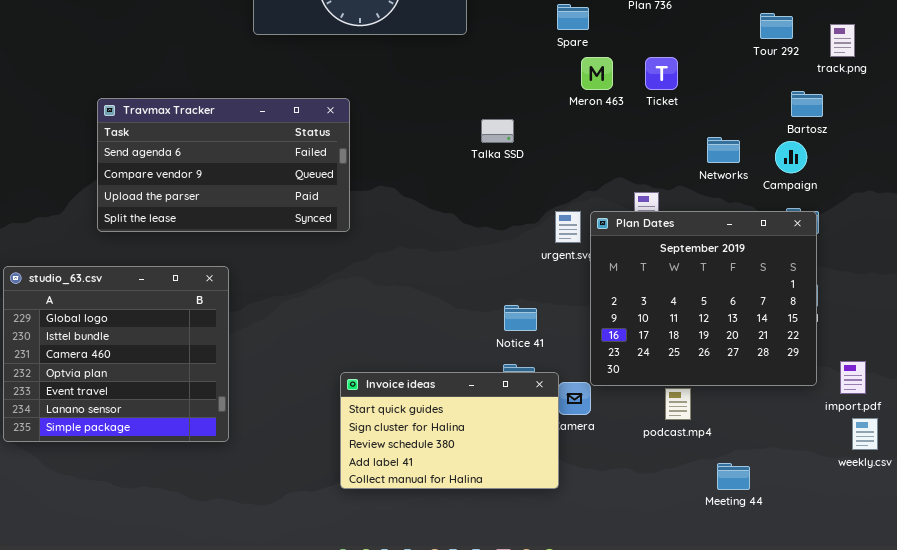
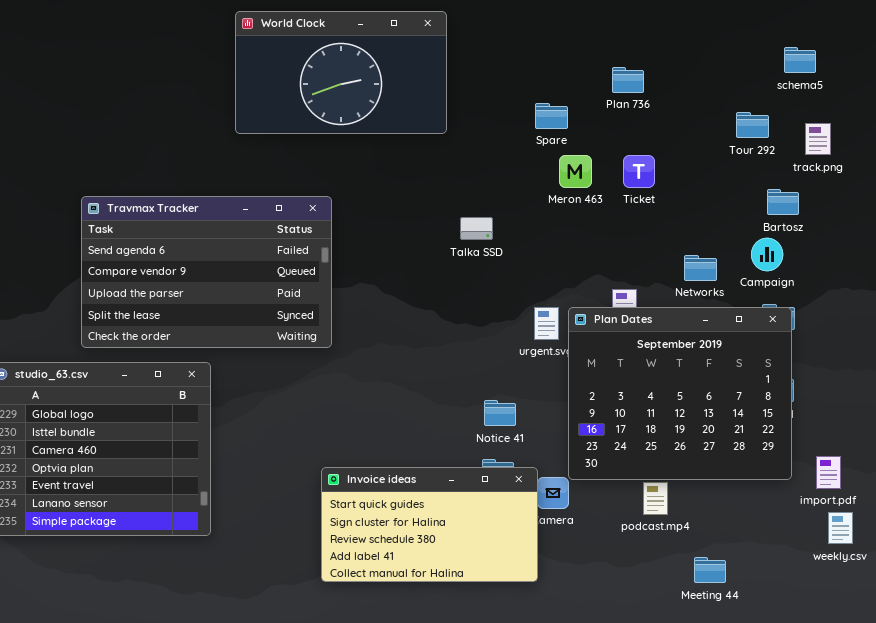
Travmax Tracker: [97,98,350,232] -> [81,196,332,348], resized
Networks: [707,137,740,163] -> [684,255,717,281], moved

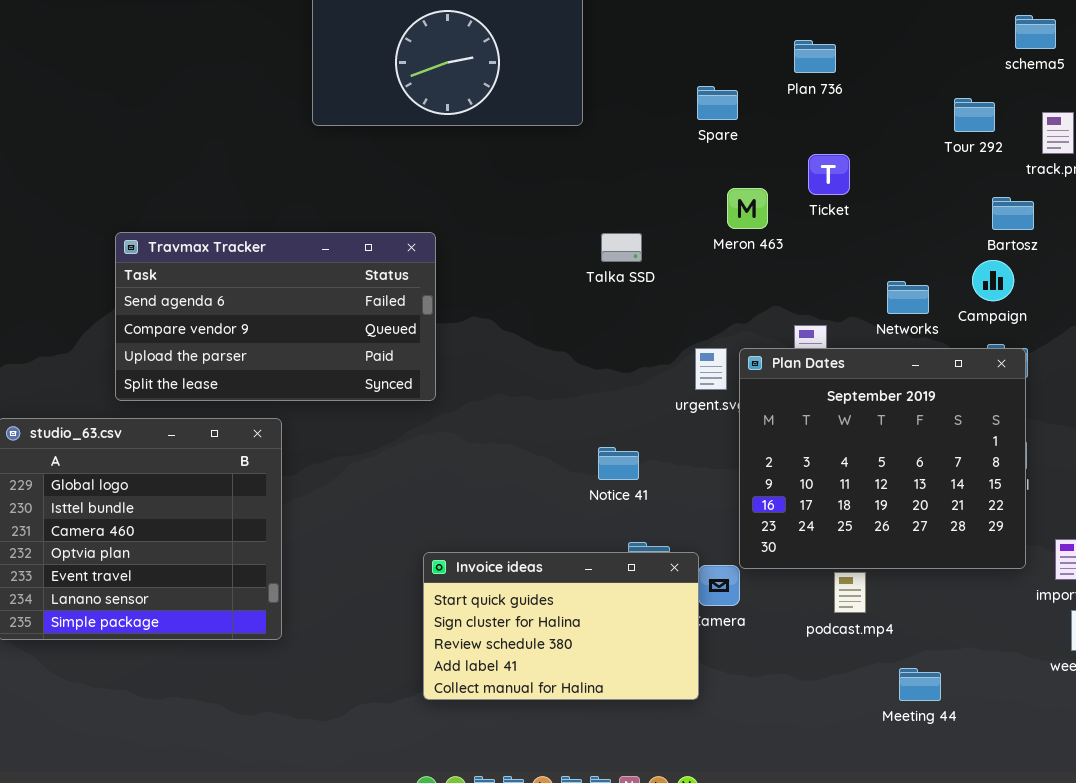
Meron 463: [559,155,592,188] -> [727,188,768,229], moved
Travmax Tracker: [81,196,332,348] -> [115,232,436,401], resized
Notice 41: [484,400,516,426] -> [598,447,639,480], moved

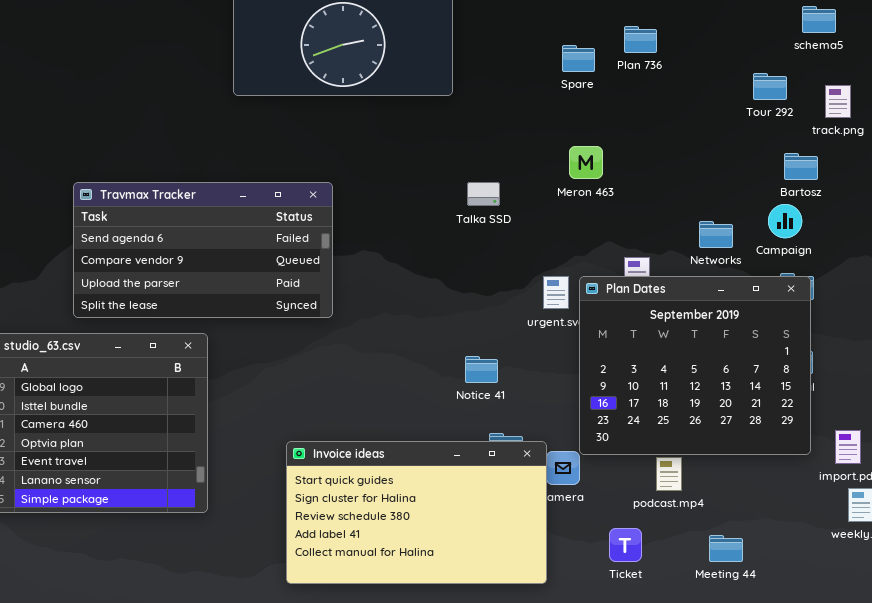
Spare: [697,86,738,120] -> [562,45,595,72], moved
Ticket: [808,154,850,195] -> [609,528,642,562], moved
Invoice ideas: [423,552,699,700] -> [286,441,547,584], resized

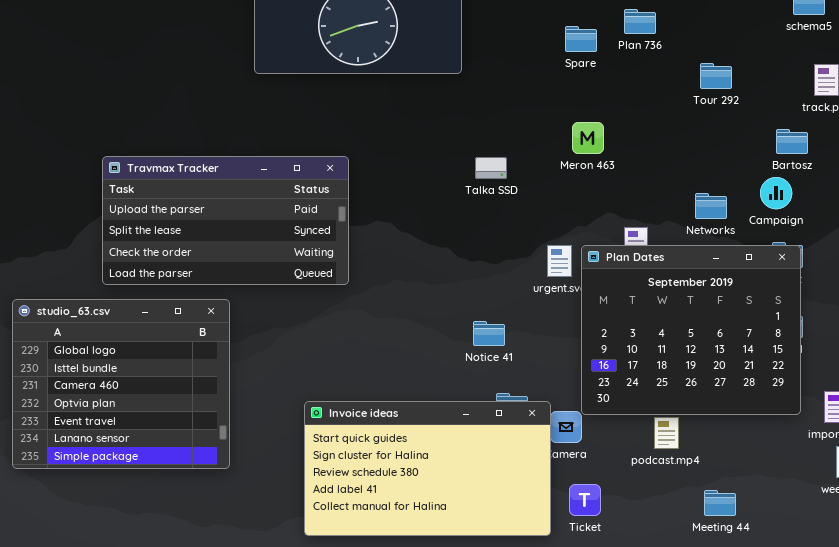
Tour 292: [753,73,787,100] -> [700,63,732,89], moved
Travmax Tracker: [73,182,333,318] -> [102,156,349,285], scrolled down 2 rows
Ticket: [609,528,642,562] -> [569,484,601,516], moved

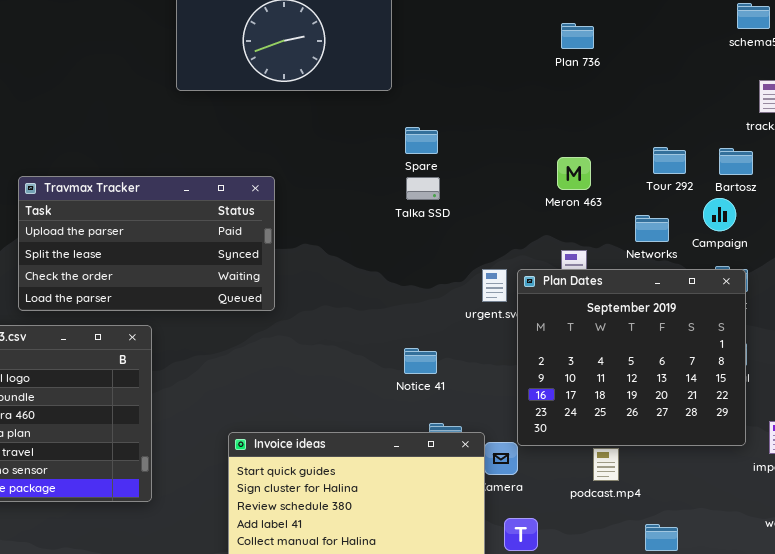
Spare: [565,26,597,52] -> [405,127,438,154], moved
Tour 292: [700,63,732,89] -> [653,147,686,174], moved
Meron 463: [572,122,604,154] -> [557,157,591,190], moved

